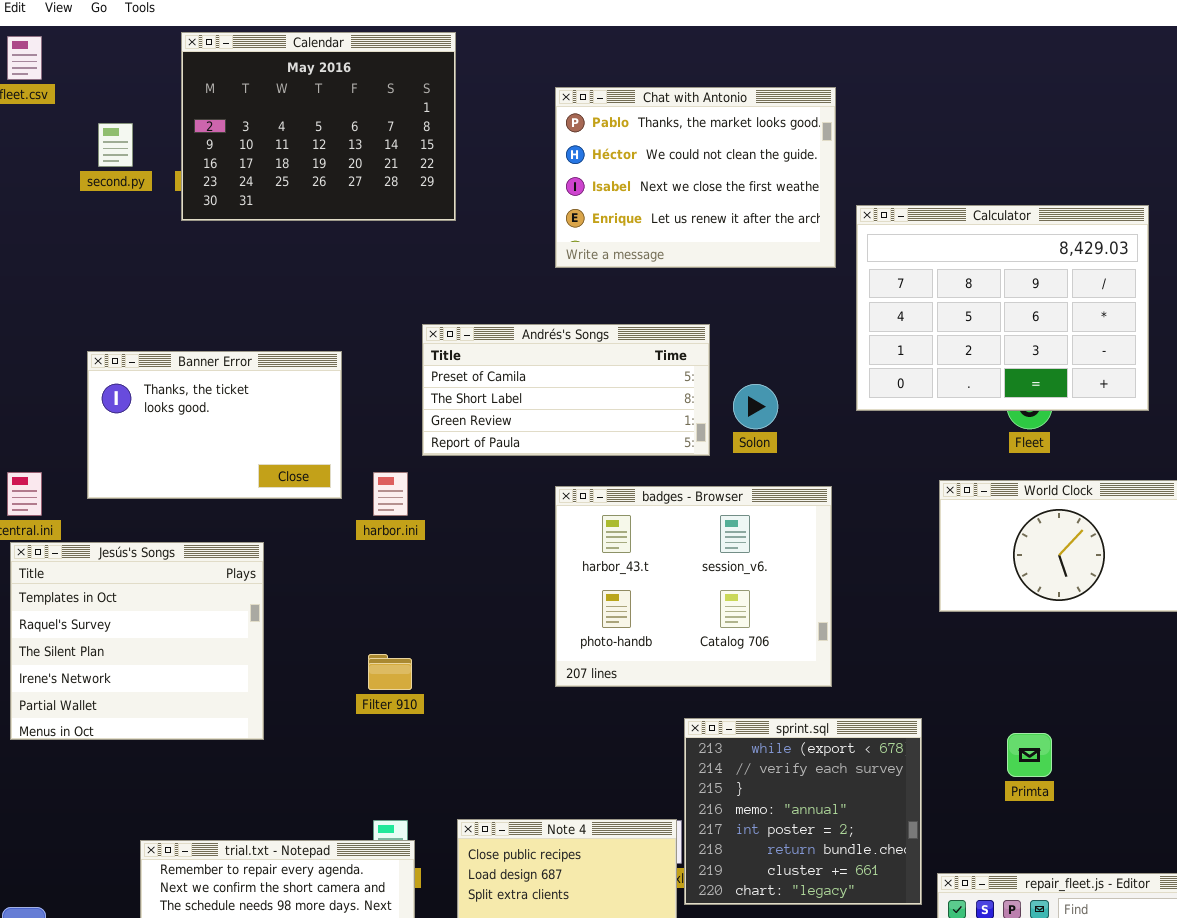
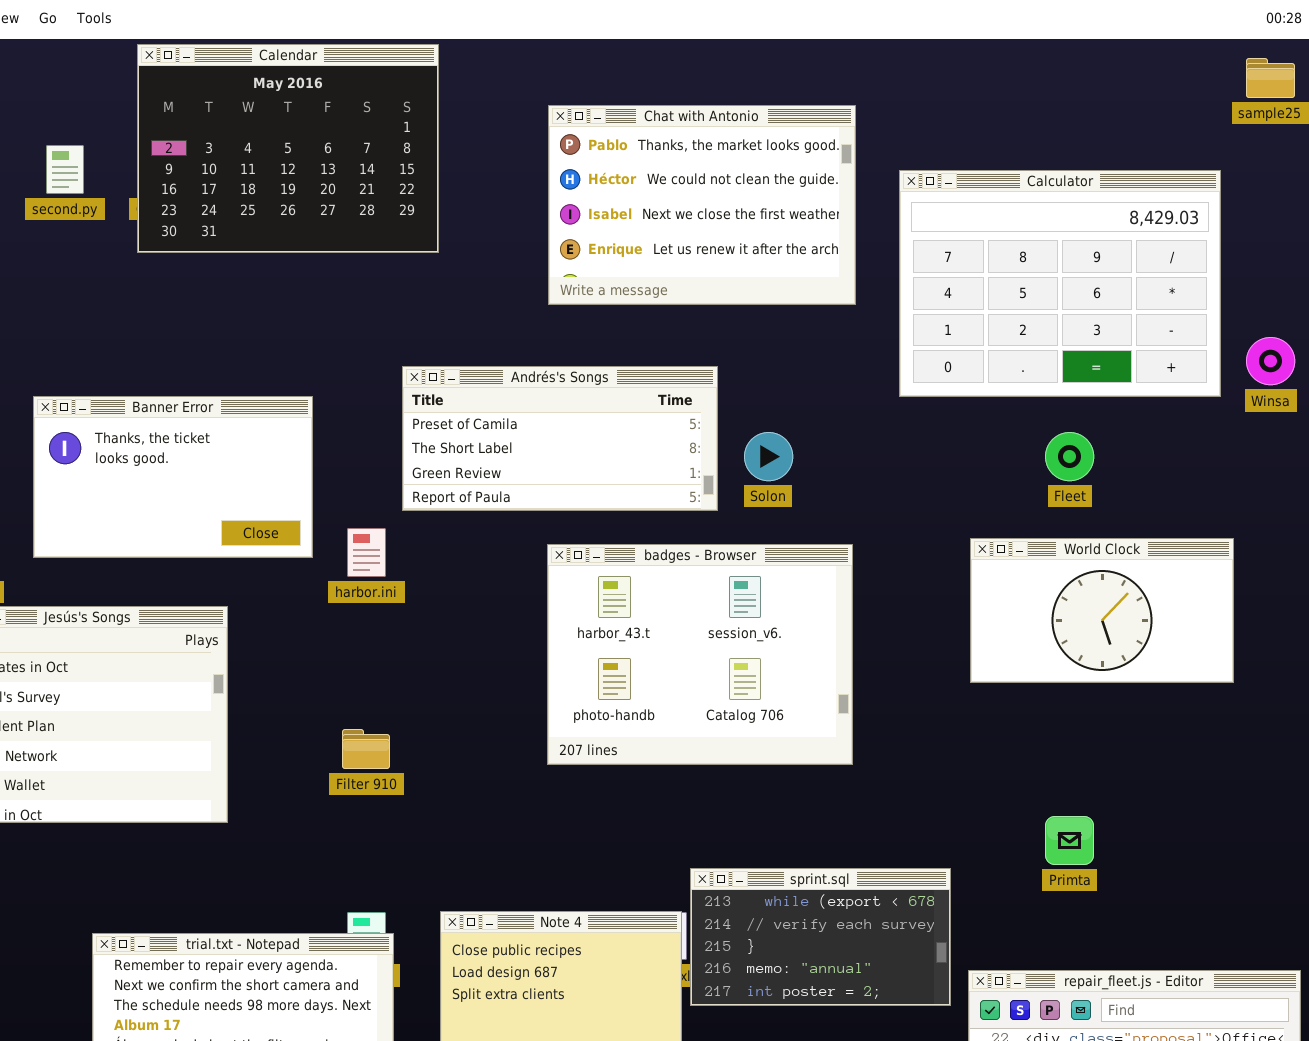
Calculator: [856,205,1149,411] -> [899,170,1221,397], moved
sprint.sql: [684,718,922,905] -> [690,868,951,1006], resized

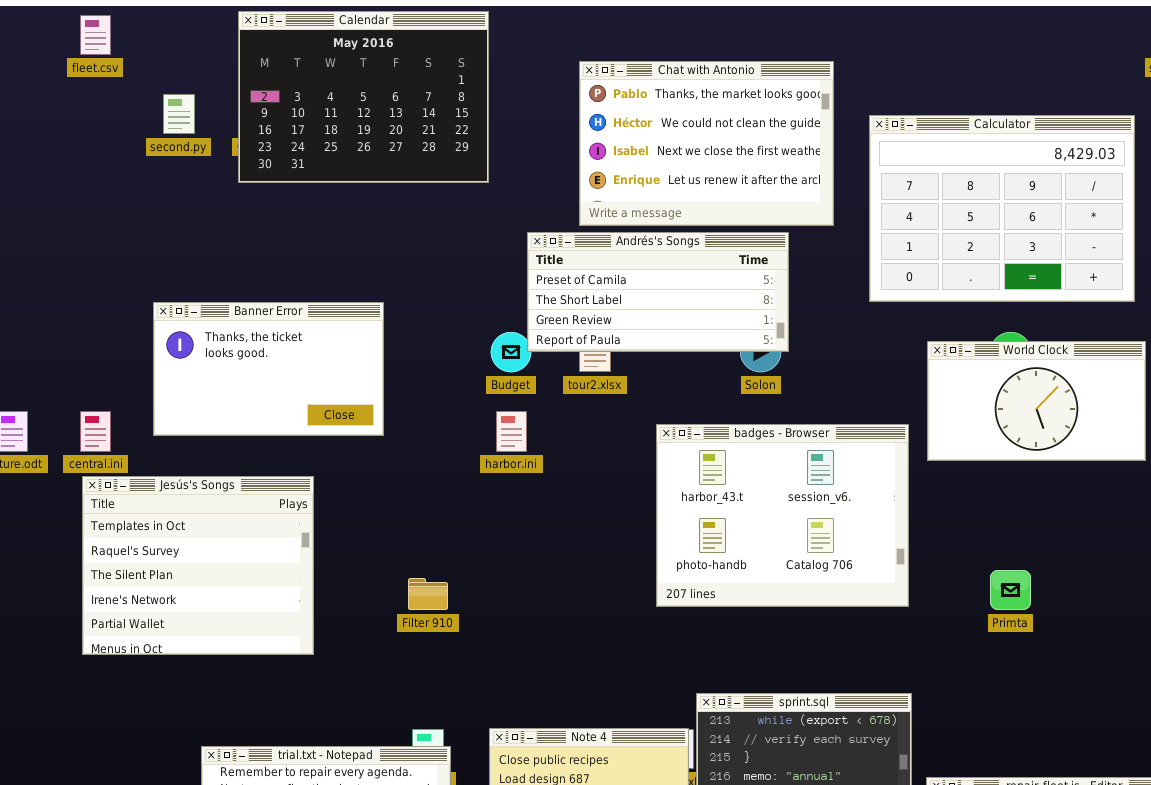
Andrés's Songs: [402,366,718,511] -> [527,232,789,352], moved
harbor.ini: [347,528,386,577] -> [496,411,527,452], moved
World Clock: [970,538,1234,683] -> [927,341,1146,461], moved
badges - Browser: [547,544,853,765] -> [656,424,909,607], moved
Primta: [1045,816,1094,865] -> [990,570,1031,610], moved

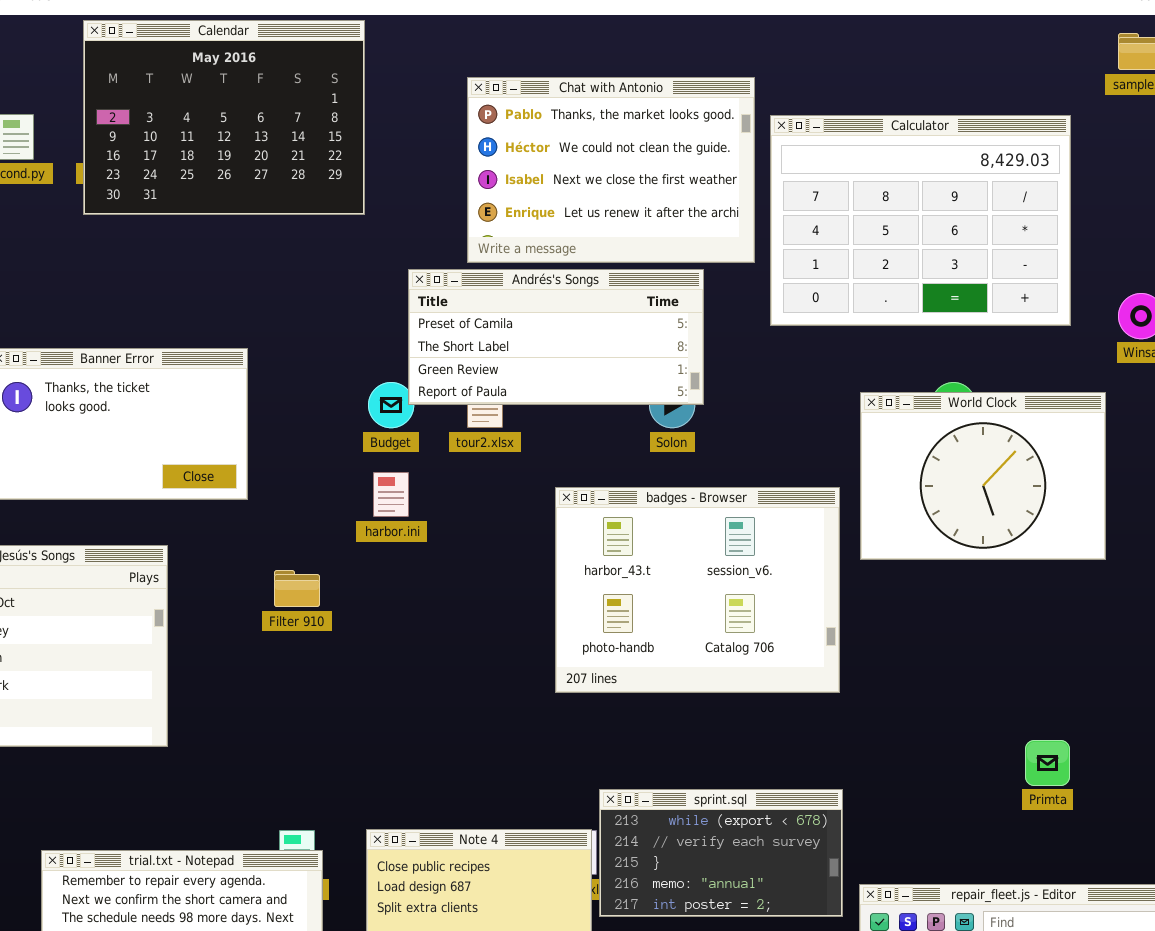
Calculator: [869,115,1135,302] -> [770,115,1071,326], moved
World Clock: [927,341,1146,461] -> [860,392,1106,560], resized
Primta: [990,570,1031,610] -> [1025,740,1070,786], moved
Filter 910: [408,578,448,610] -> [274,570,320,607], moved

